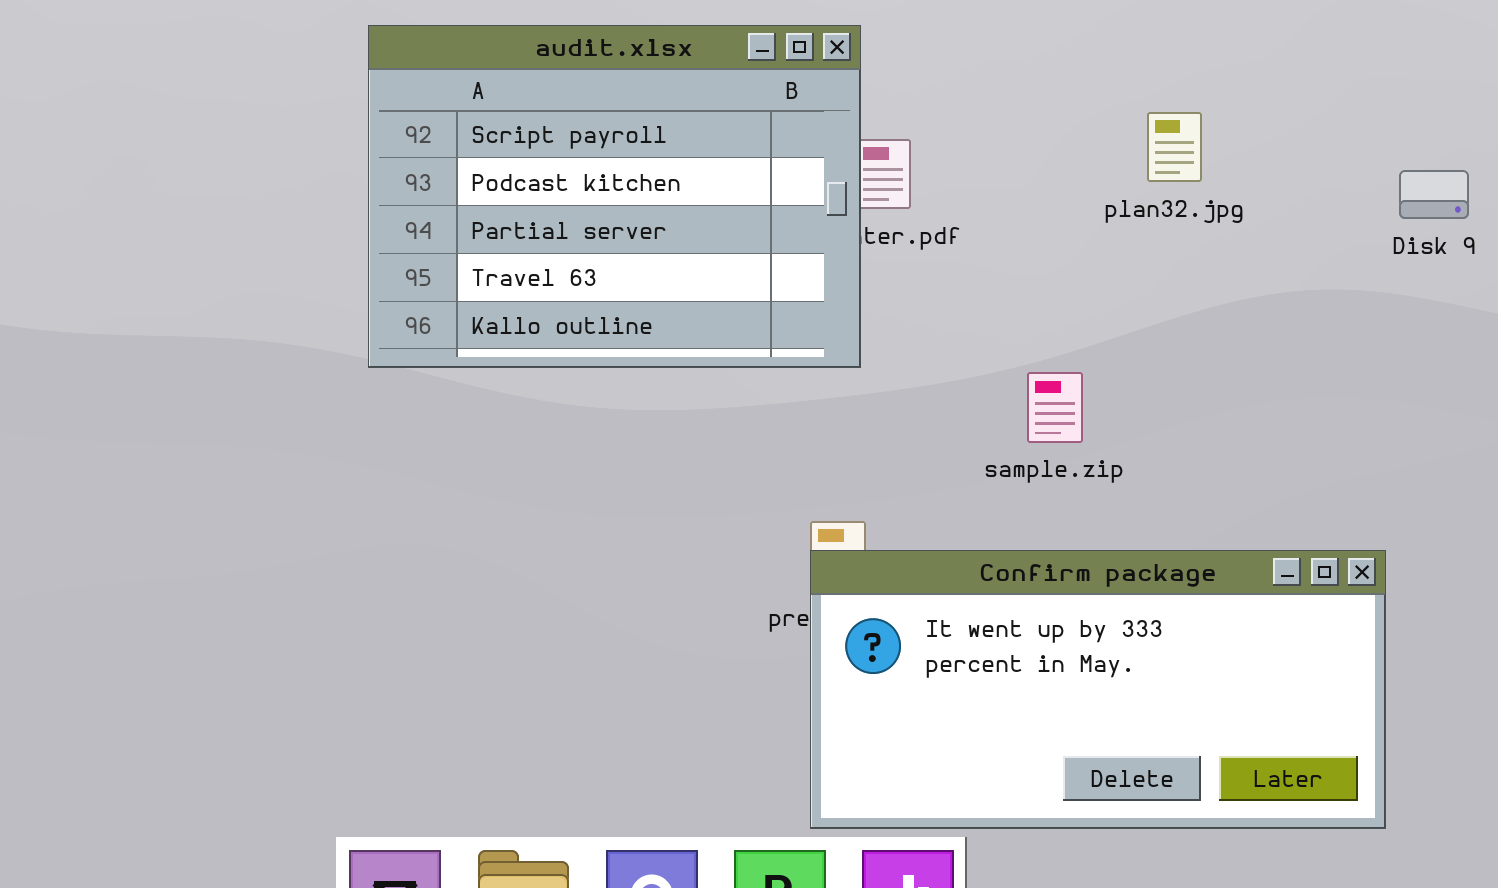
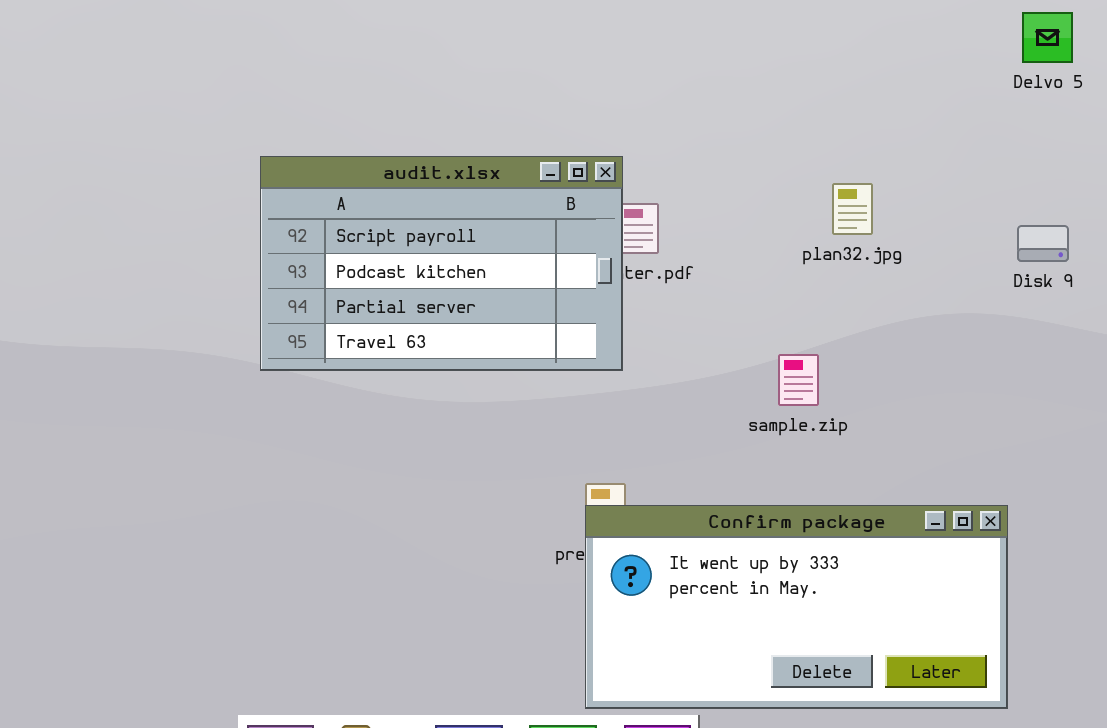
audit.xlsx: [368,25,861,368] -> [260,156,623,371], resized
sample.zip: [1027,372,1083,443] -> [778,354,819,406], moved

